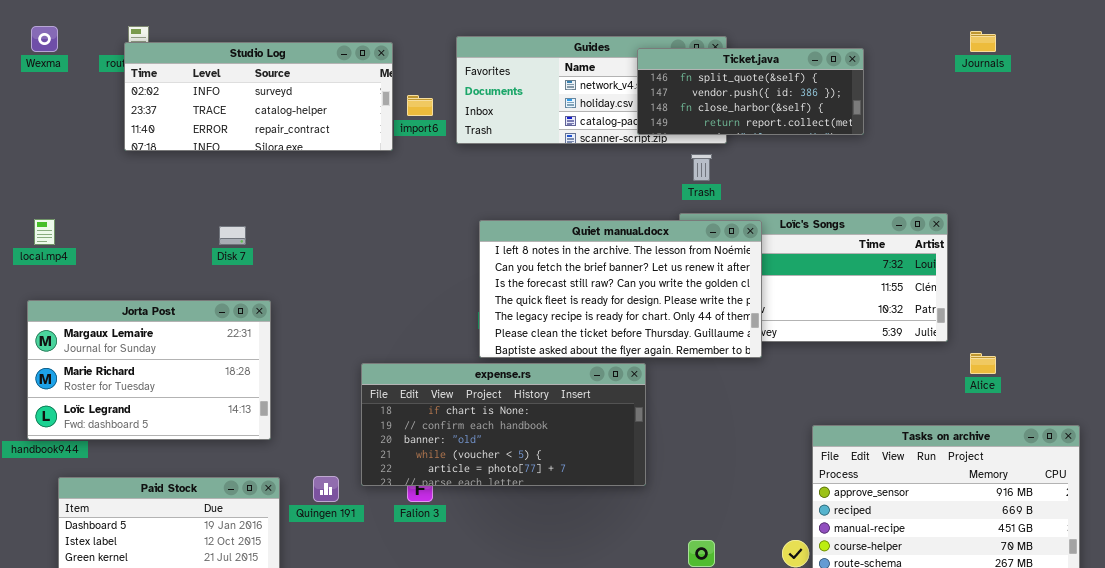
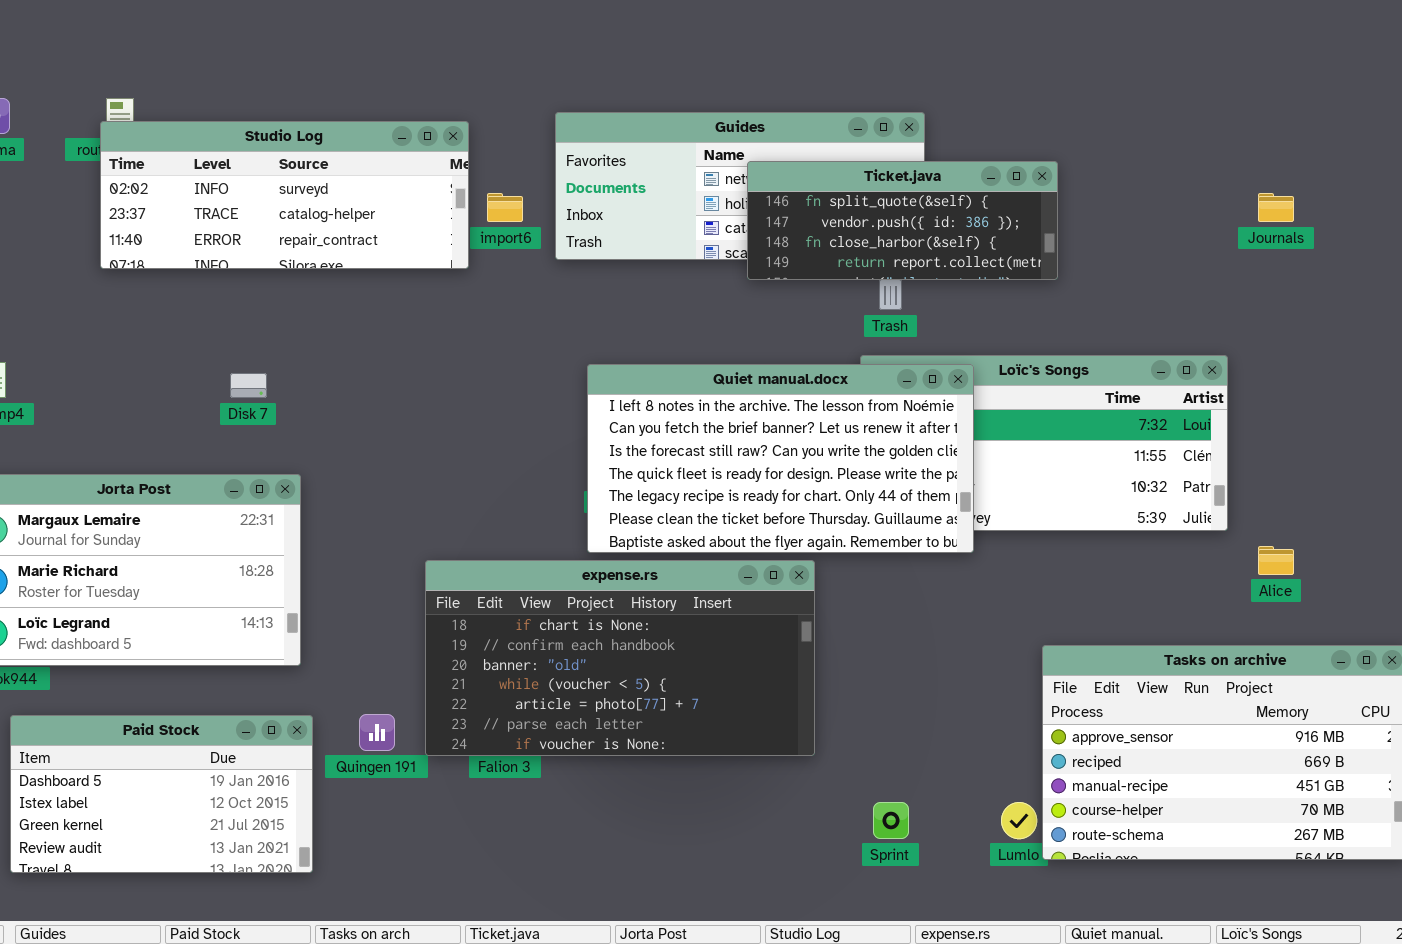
Journals: [970,31,996,52] -> [1258,193,1294,222], moved
Ticket.java: [637,48,864,135] -> [747,161,1058,280], moved
expense.rs: [361,363,646,486] -> [425,560,815,756], resized

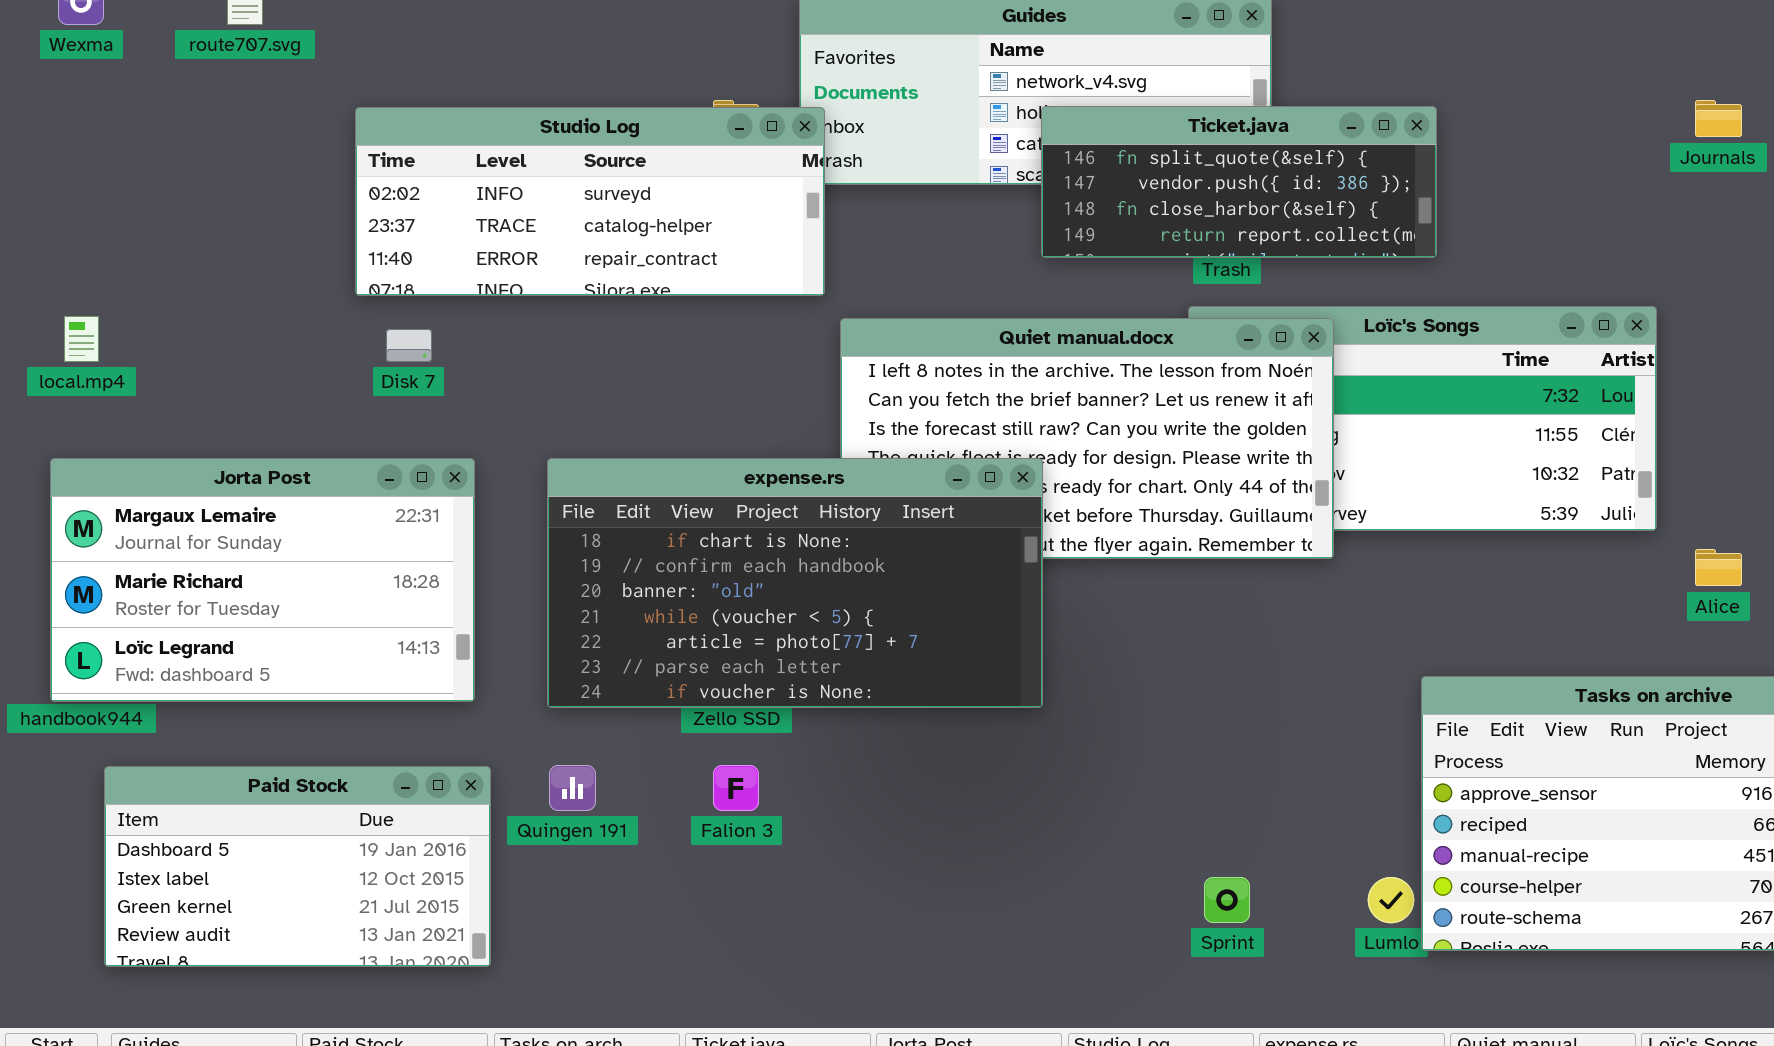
Studio Log: [100,121,469,269] -> [355,107,825,296], moved
Ticket.java: [747,161,1058,280] -> [1041,106,1437,258], moved
expense.rs: [425,560,815,756] -> [547,458,1043,708], moved

